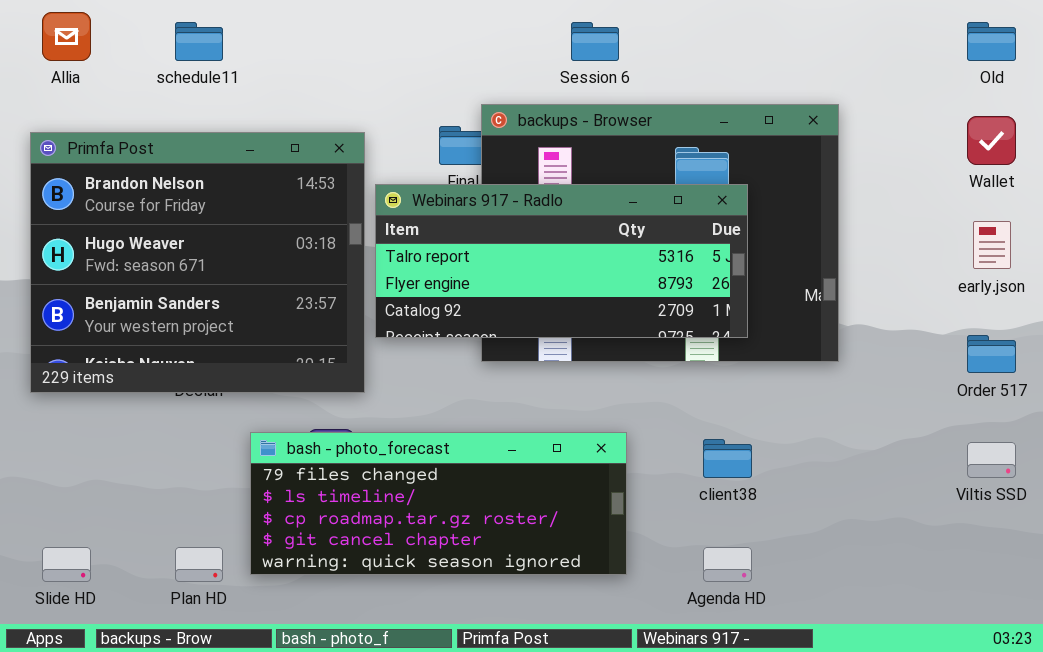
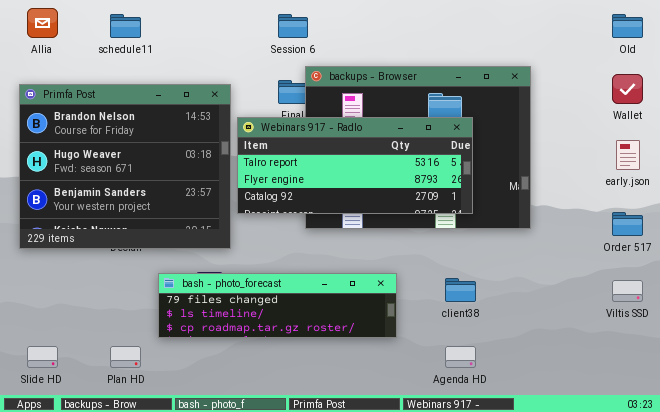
Session 6: [571,22,619,61] -> [278,14,308,38], moved
bash - photo_forecast: [250,432,627,575] -> [158,273,397,338], resized

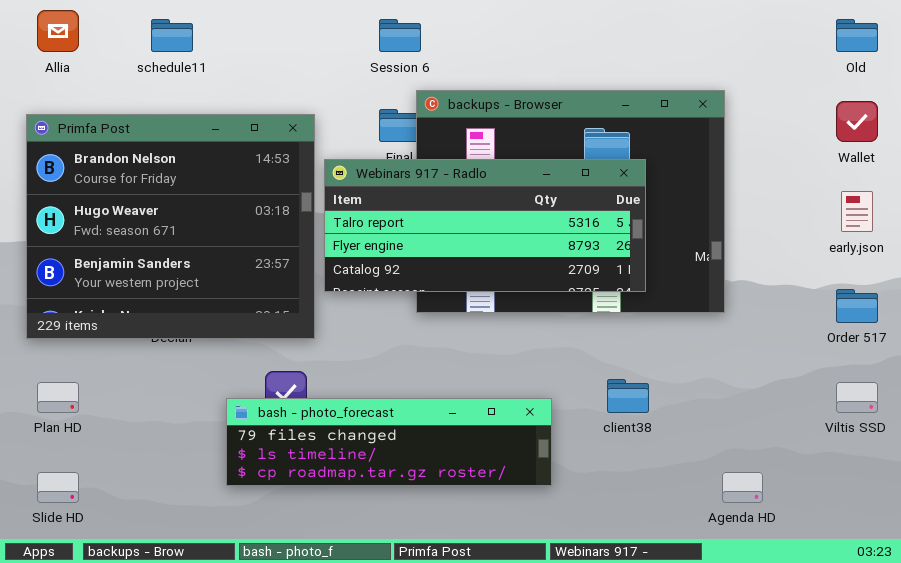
bash - photo_forecast: [158,273,397,338] -> [226,398,552,486], moved
Plan HD: [110,346,141,368] -> [37,382,79,413], moved
Agenda HD: [445,346,476,368] -> [722,472,763,503], moved

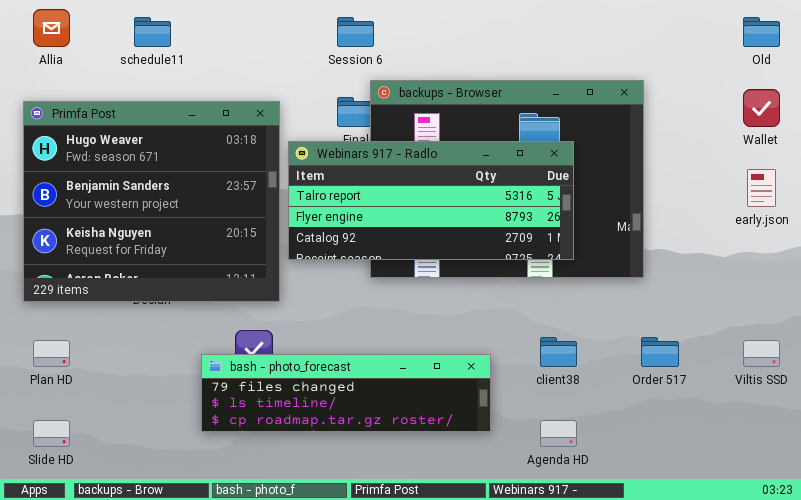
Primfa Post: [26,114,315,339] -> [23,101,280,302], scrolled down 1 row
Order 517: [836,289,878,323] -> [641,337,679,367], moved
Agenda HD: [722,472,763,503] -> [540,420,577,447], moved

